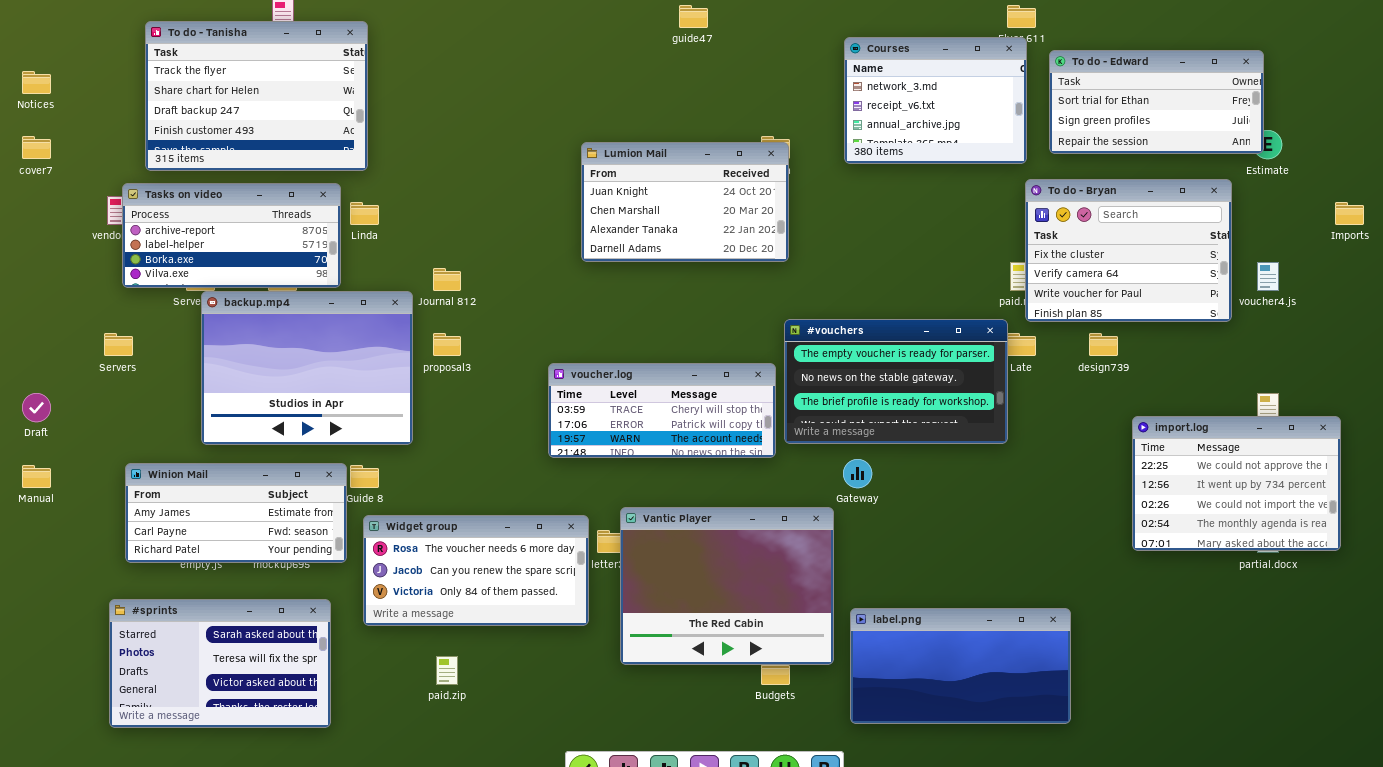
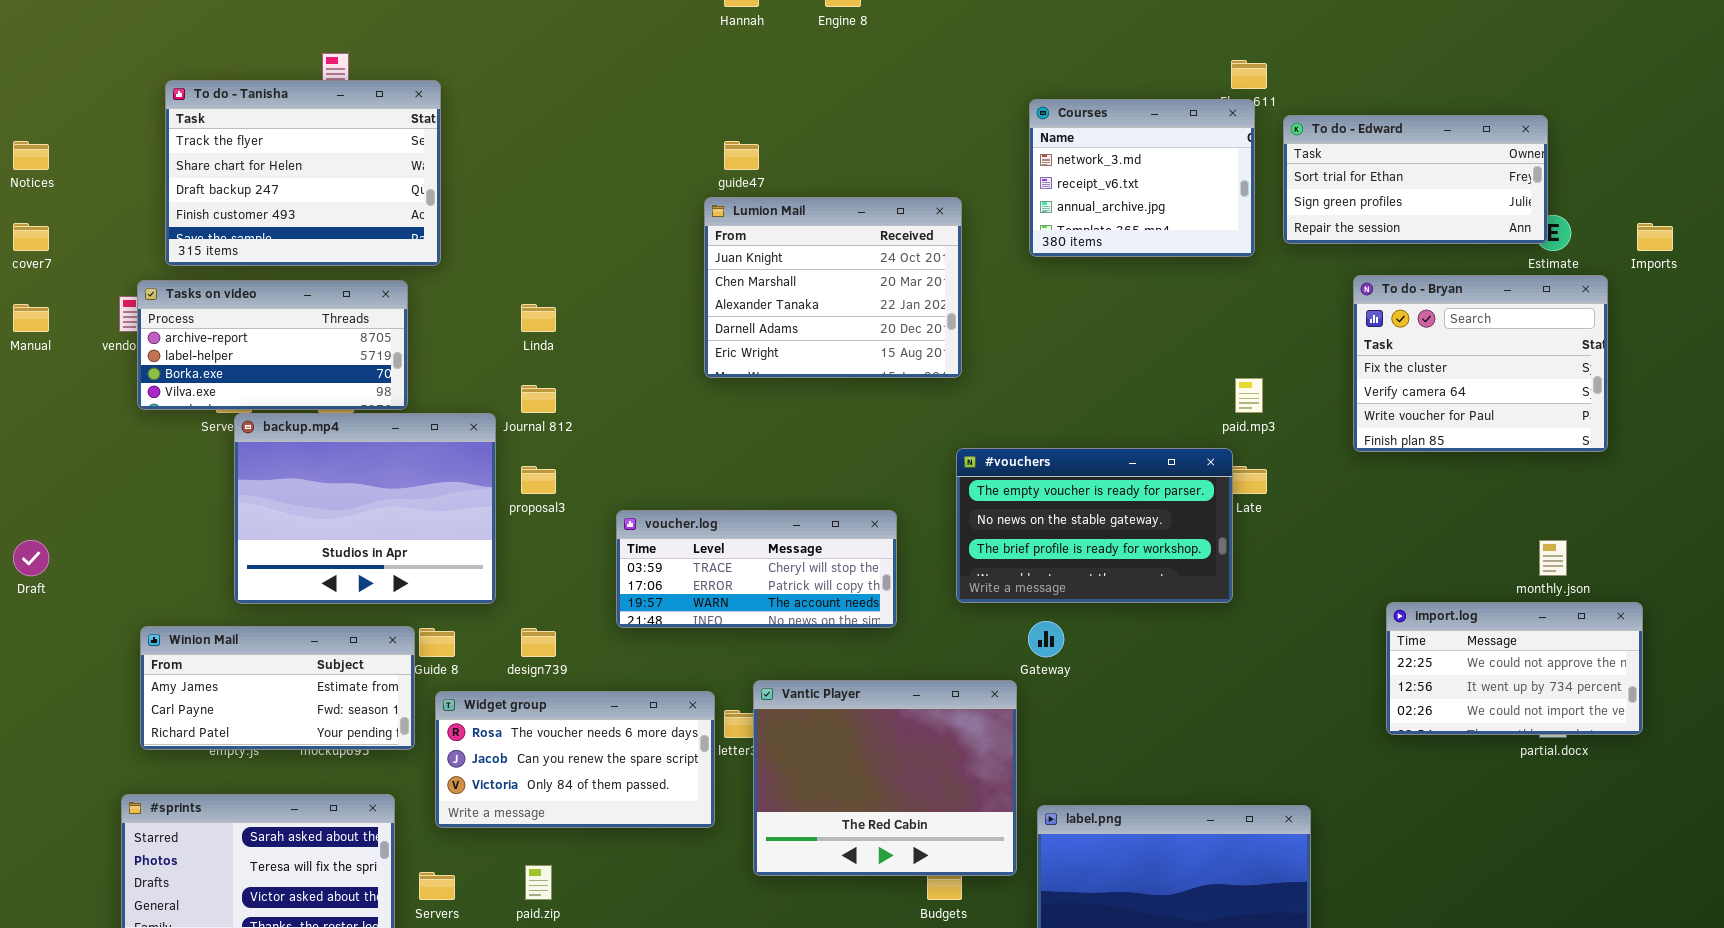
guide47: [679,5,708,28] -> [724,141,759,170], moved
Lumion Mail: [581,142,789,262] -> [704,197,962,378], resized
To do - Bryan: [1025,179,1232,322] -> [1353,275,1608,452], moved
Linda: [350,202,379,225] -> [521,304,556,332], moved
Imports: [1335,202,1364,225] -> [1637,223,1673,251], moved
Servers: [104,333,133,356] -> [419,872,455,900], moved
design739: [1089,333,1118,356] -> [521,628,556,657], moved
voucher.log: [548,363,776,458] -> [616,510,897,628], moved
import.log: [1132,416,1341,551] -> [1386,602,1643,735], resized
Manual: [22,465,51,488] -> [13,304,49,332], moved

